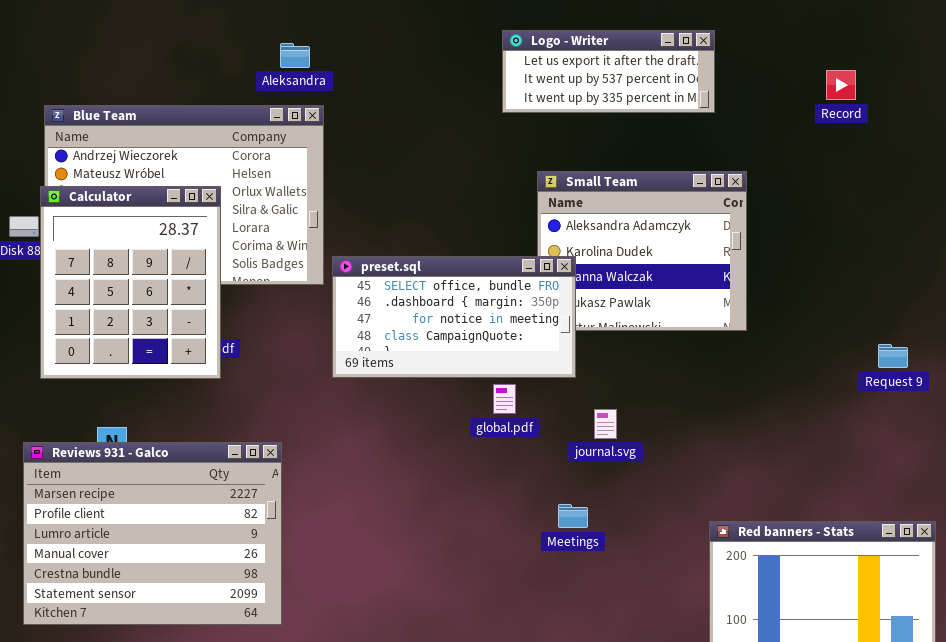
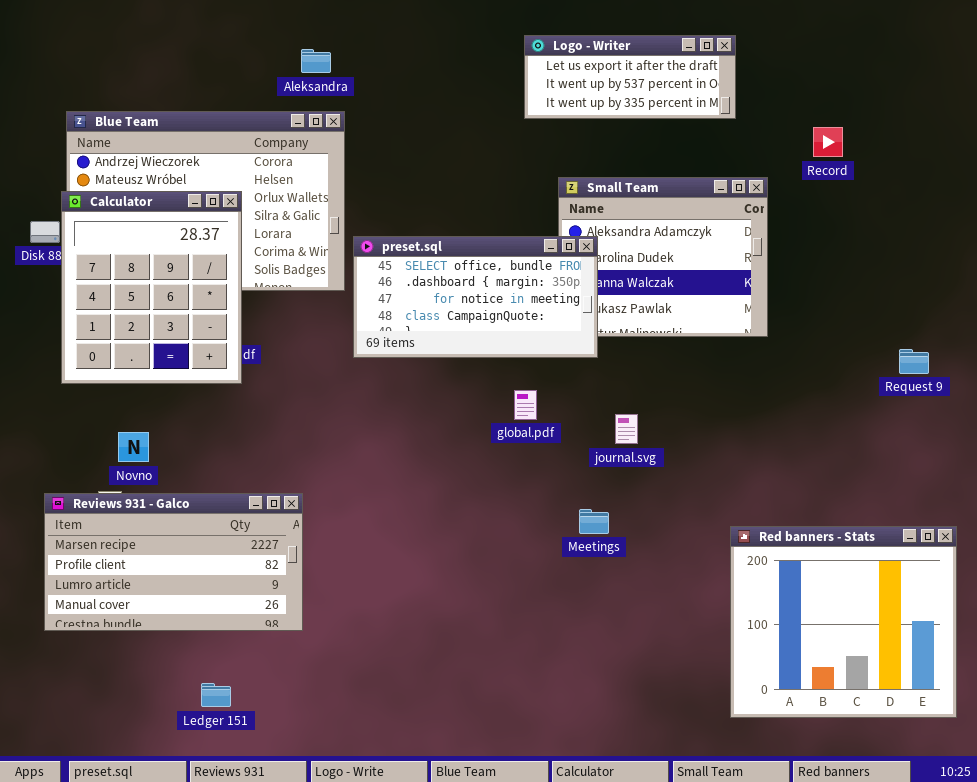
Record: [826,70,856,100] -> [813,127,843,157], moved
preset.sql: [332,256,576,378] -> [353,236,598,358], moved
Reviews 931 - Galco: [23,442,282,625] -> [44,493,303,631], resized

